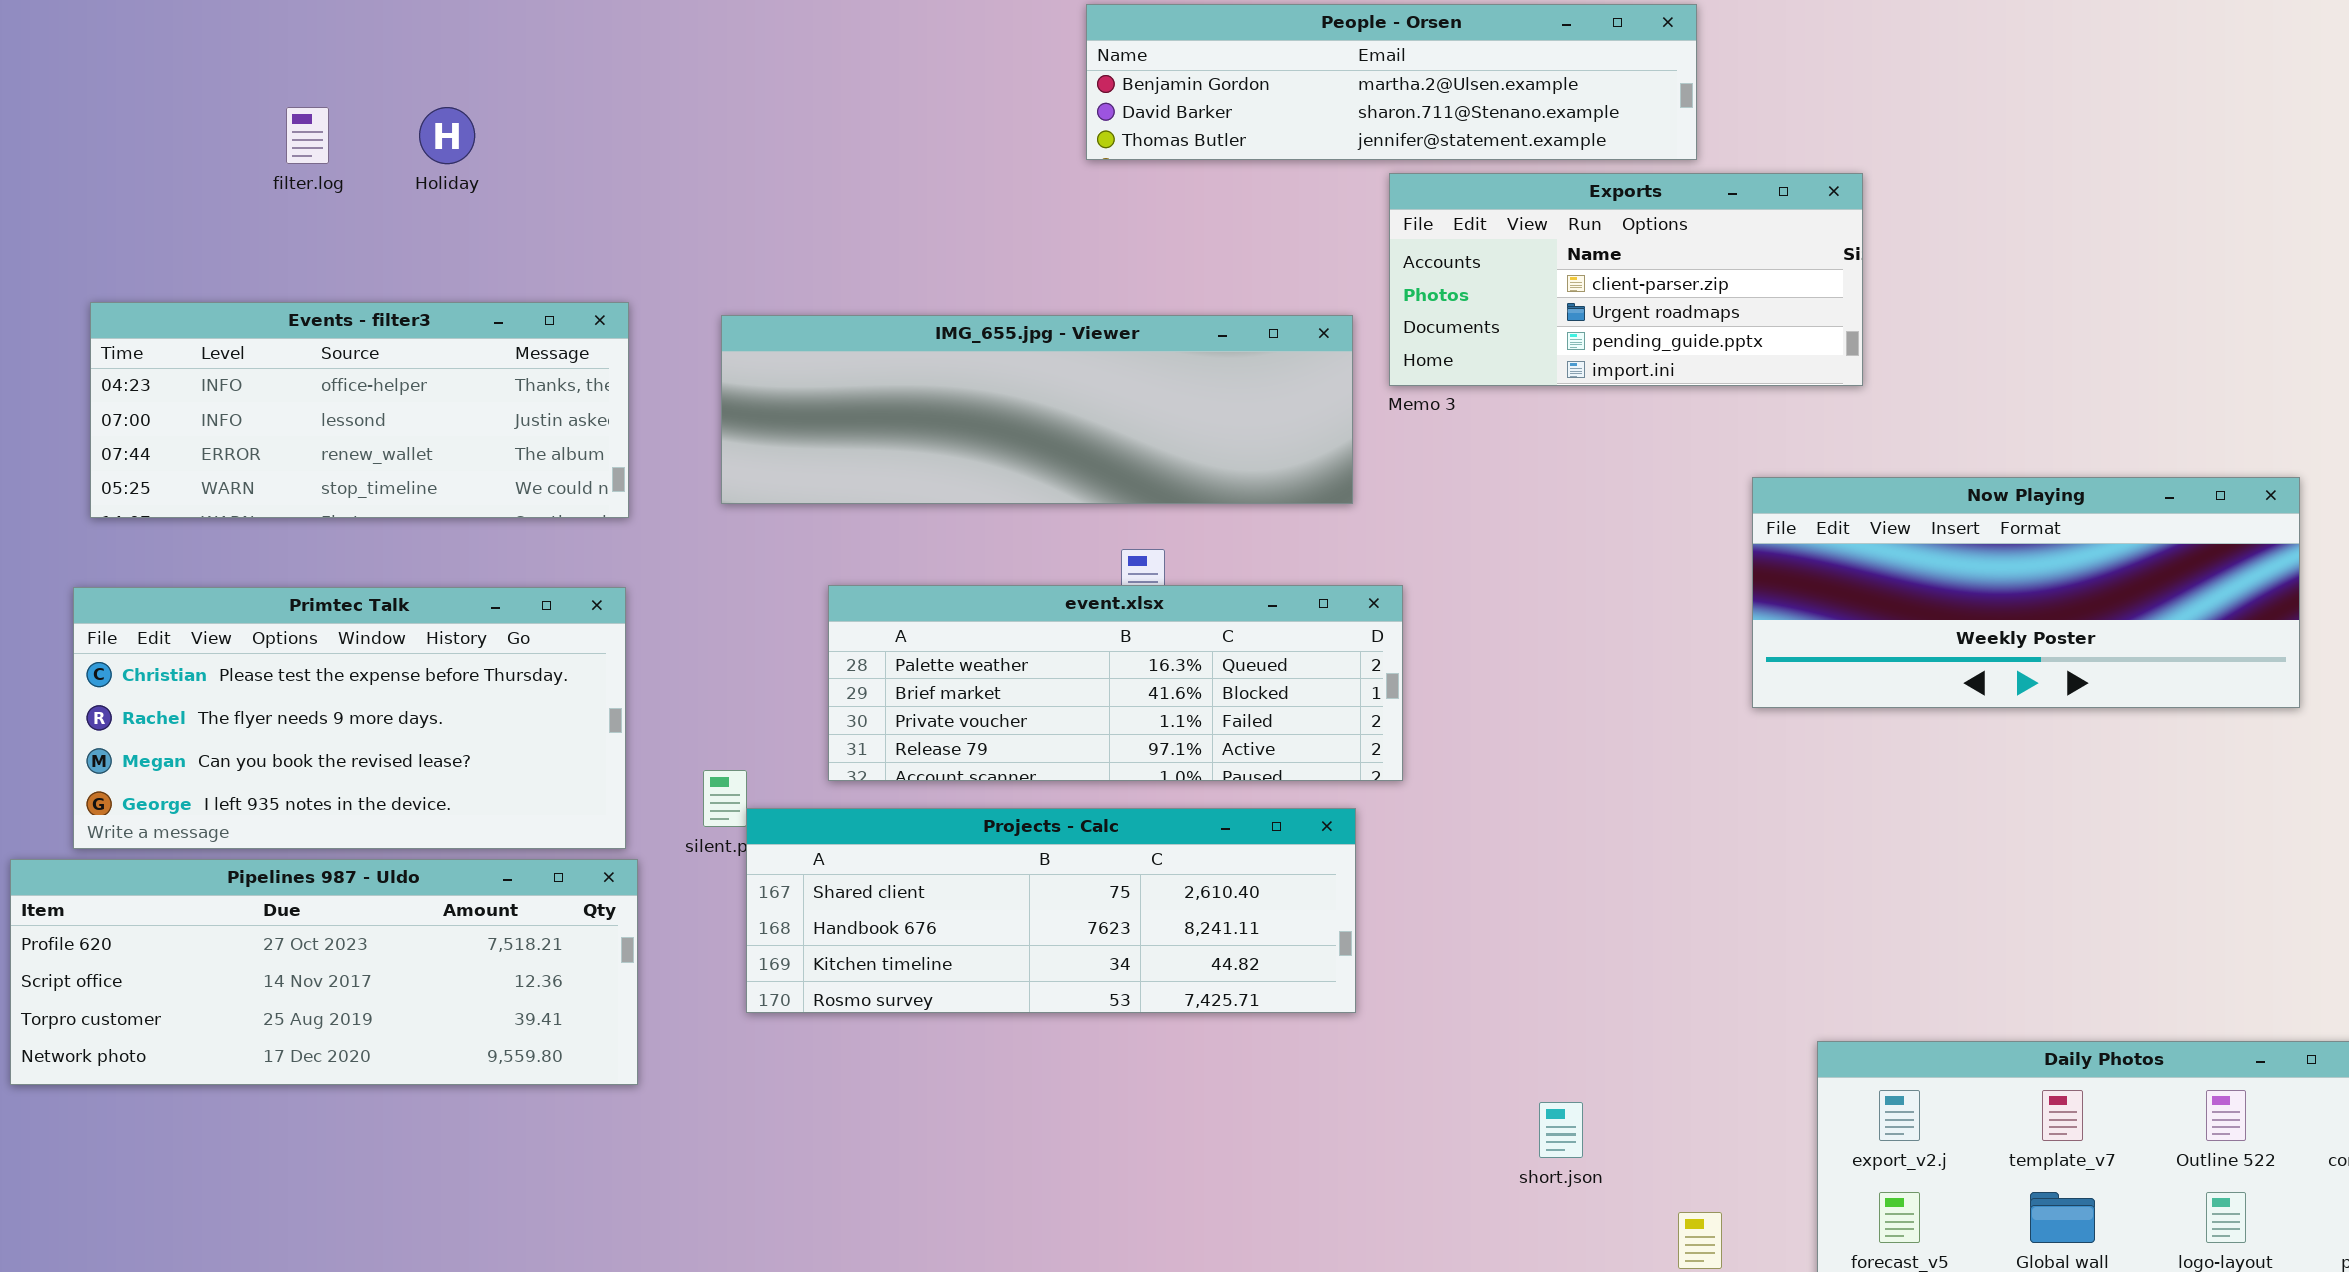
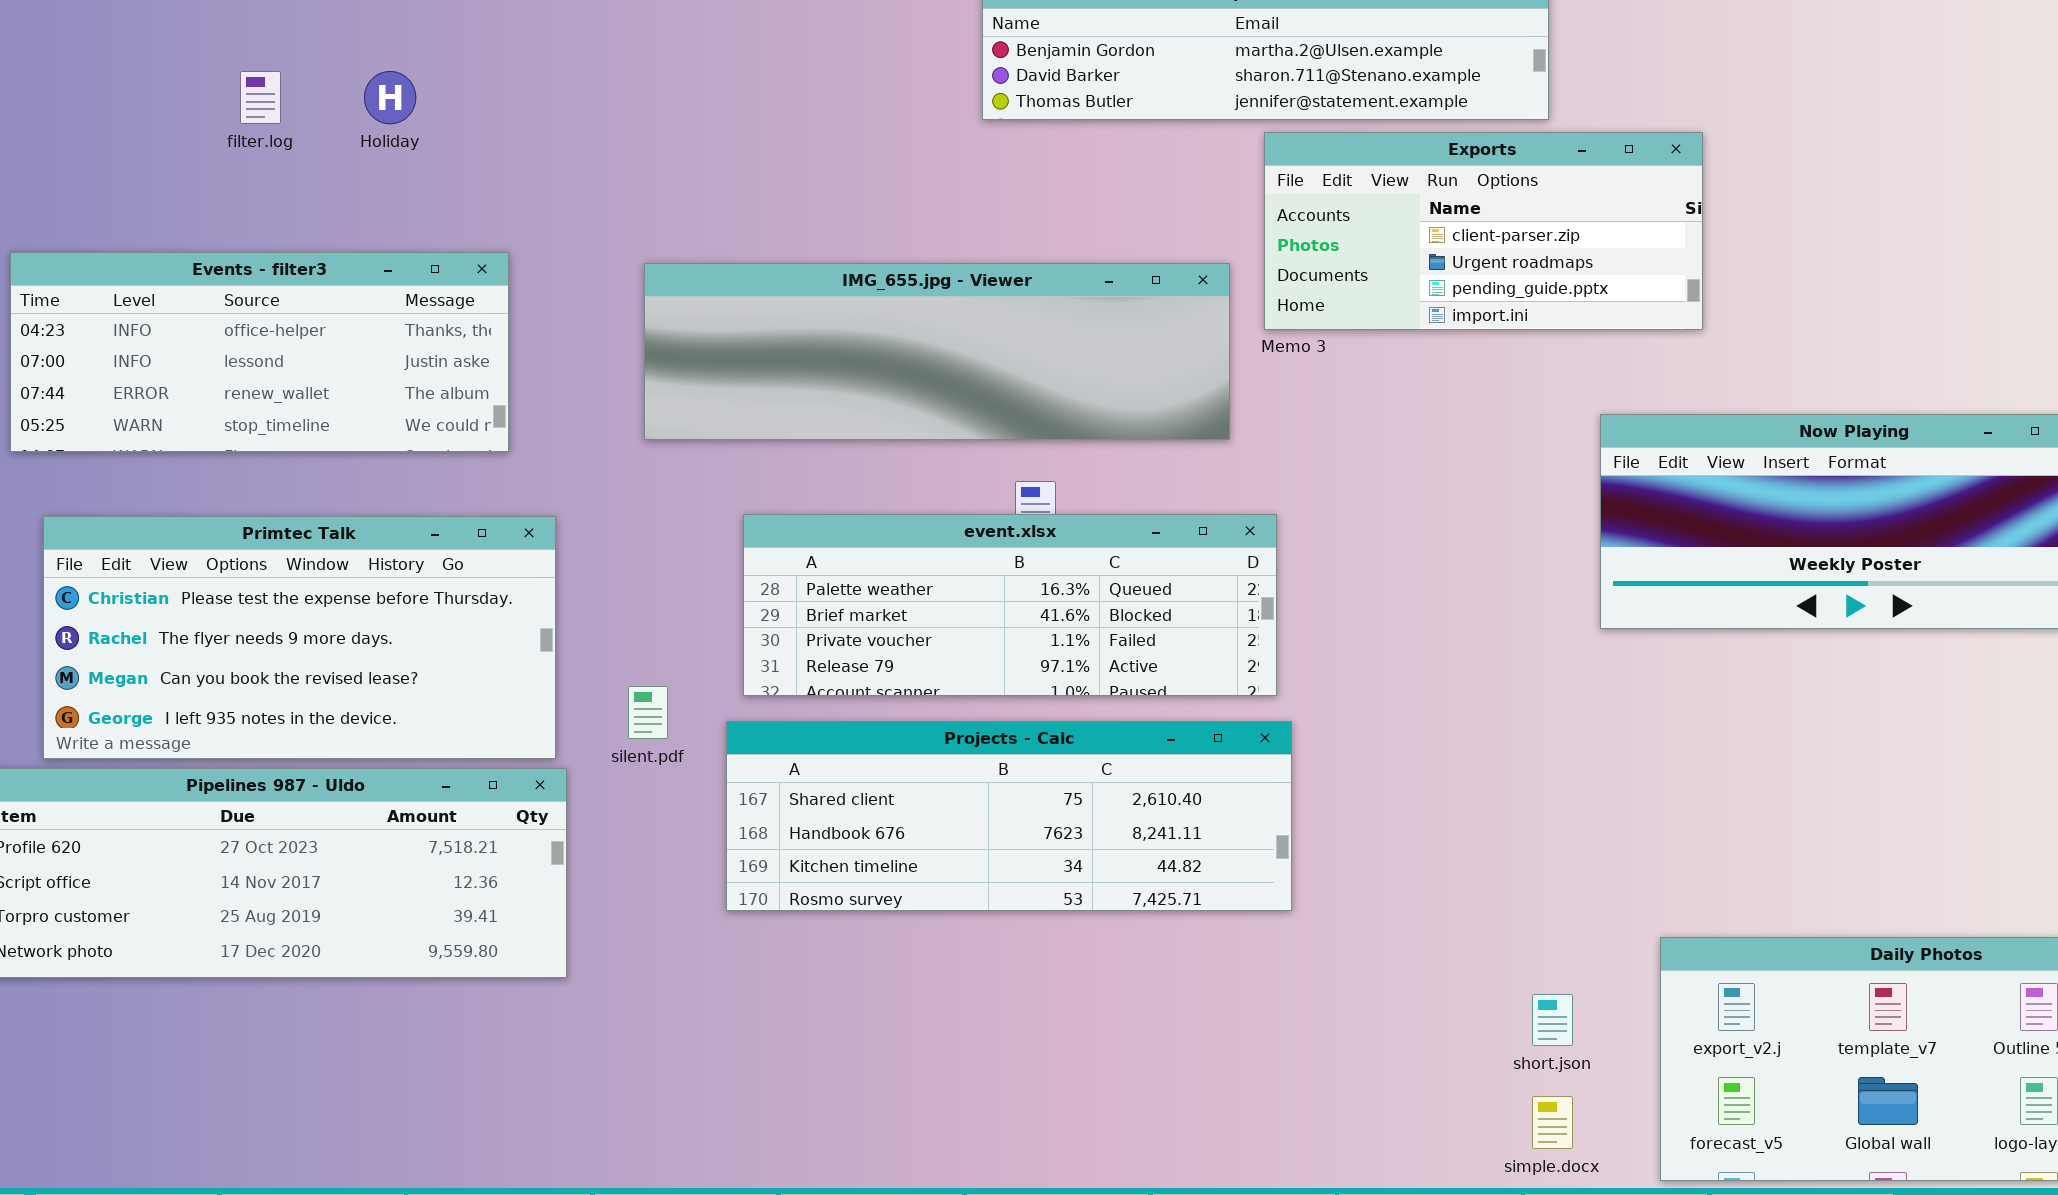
Events - filter3: [90,302,629,518] -> [10,252,509,452], moved
Projects - Calc: [746,808,1356,1013] -> [726,721,1292,911], moved
short.json: [1539,1102,1583,1158] -> [1532,994,1573,1046], moved

